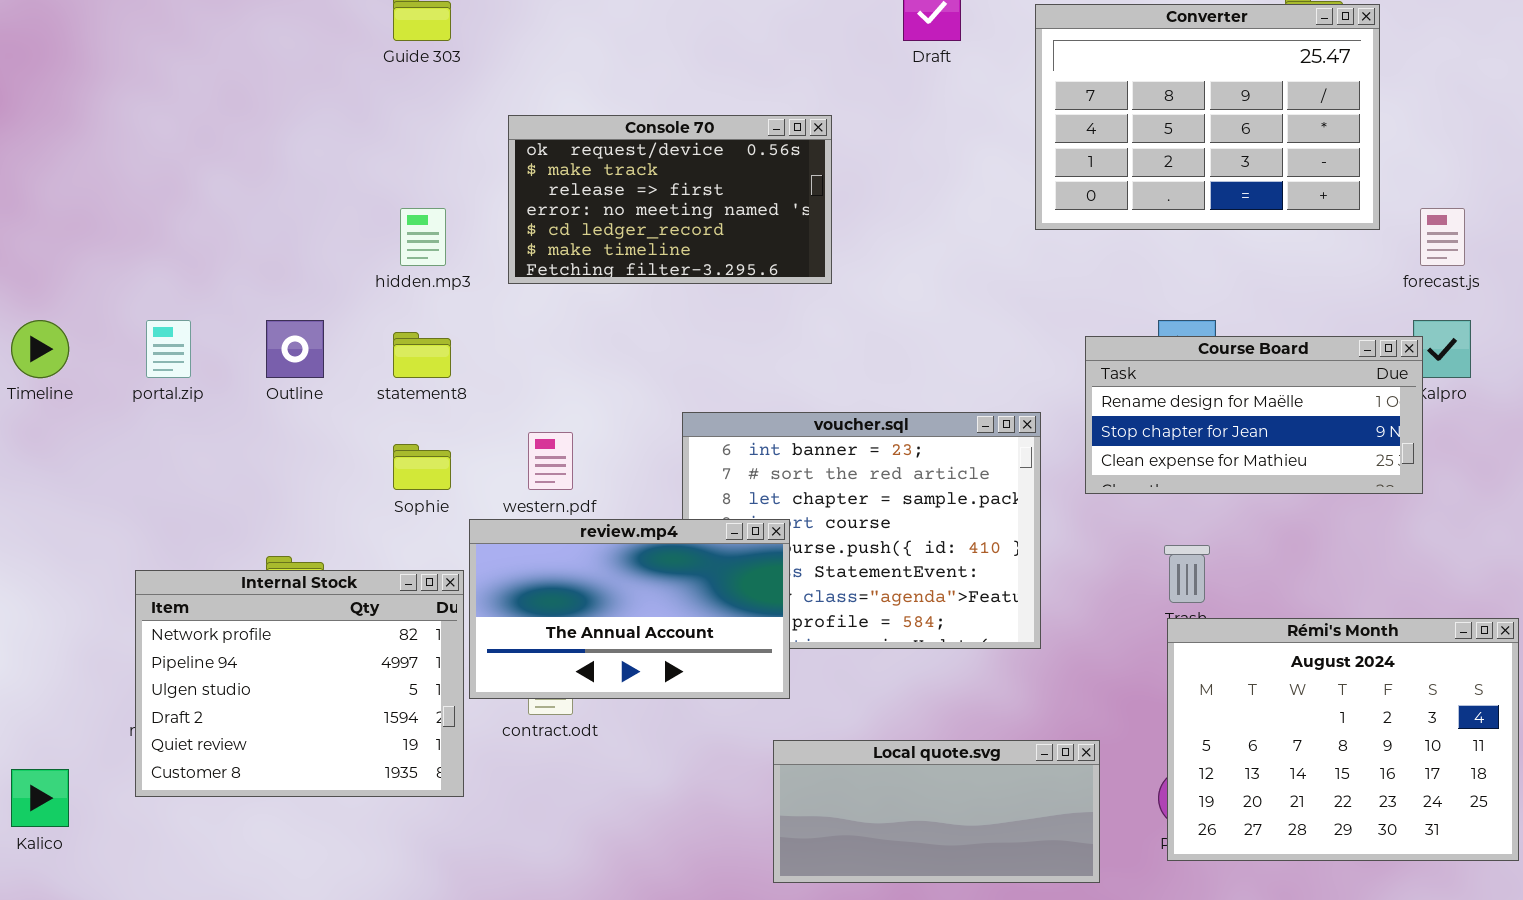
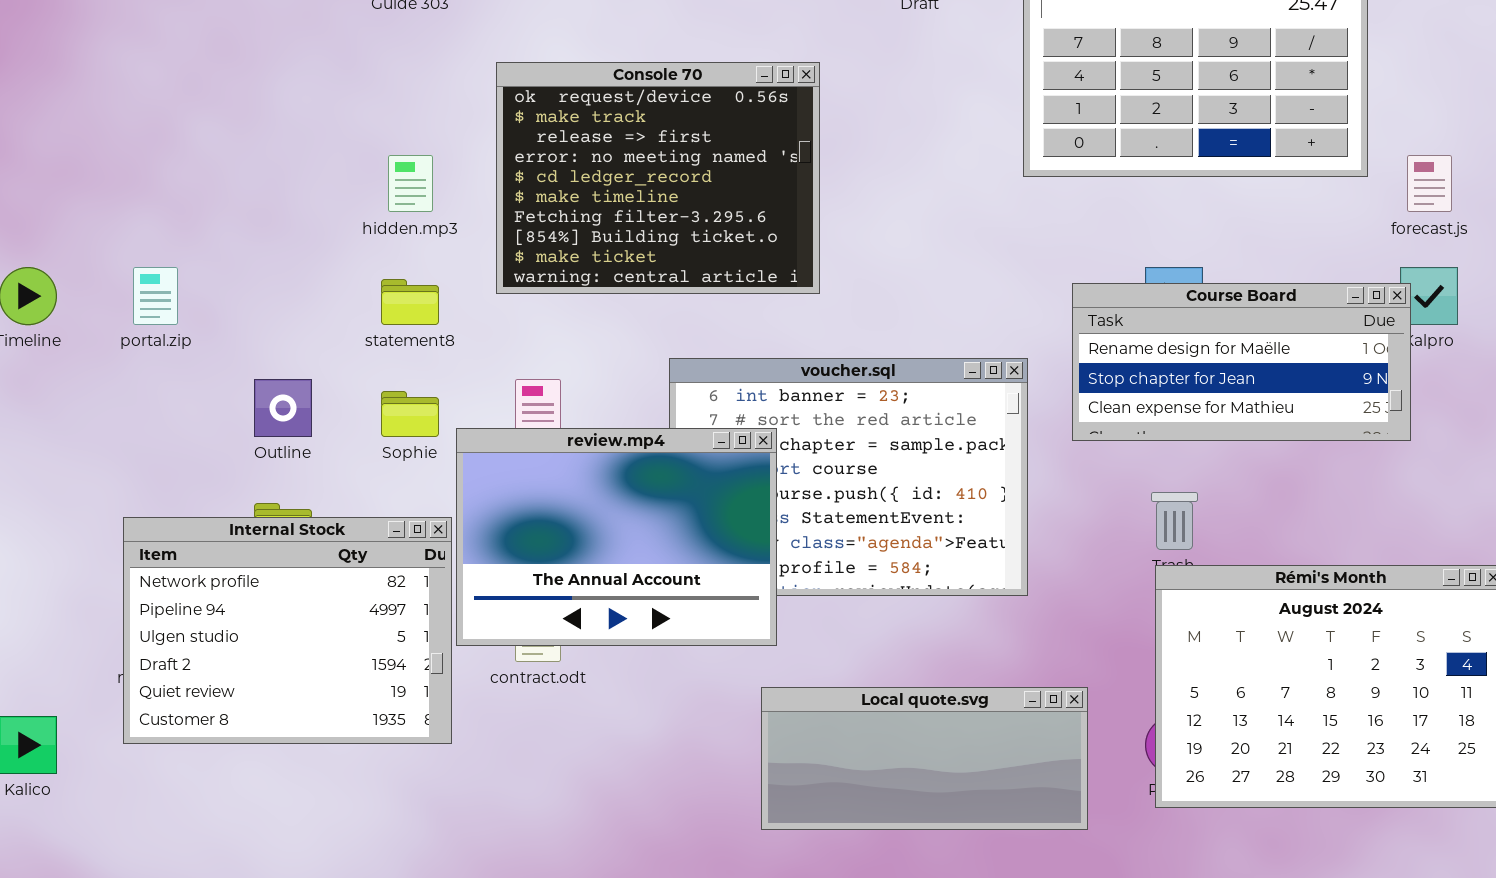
Console 70: [508,115,832,284] -> [496,62,820,294], resized
Outline: [266,320,324,378] -> [254,379,312,437], moved
review.mp4: [469,519,790,699] -> [456,428,777,646], resized

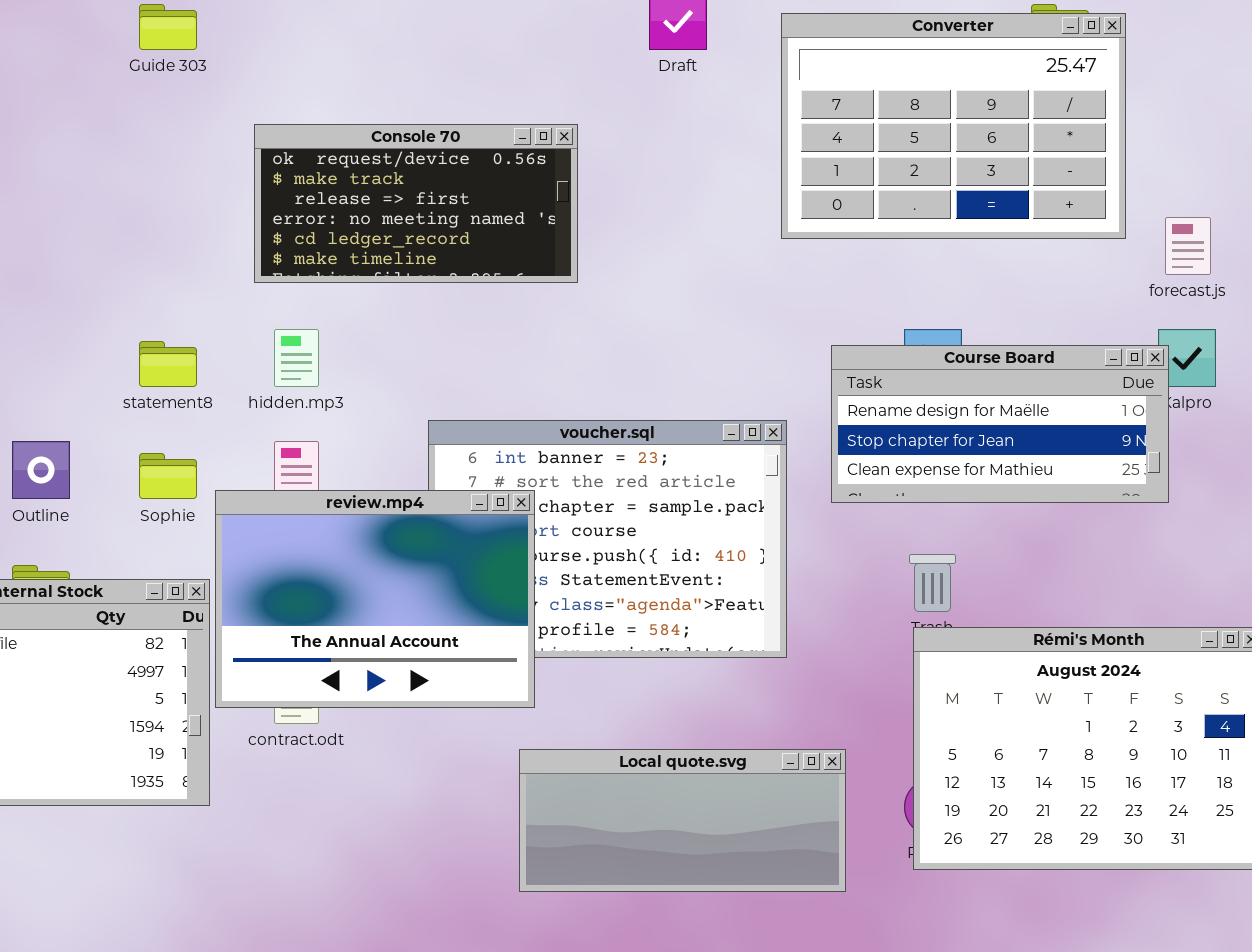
Console 70: [496,62,820,294] -> [254,124,578,283], resized
hidden.mp3: [388,155,433,212] -> [274,329,319,387], moved

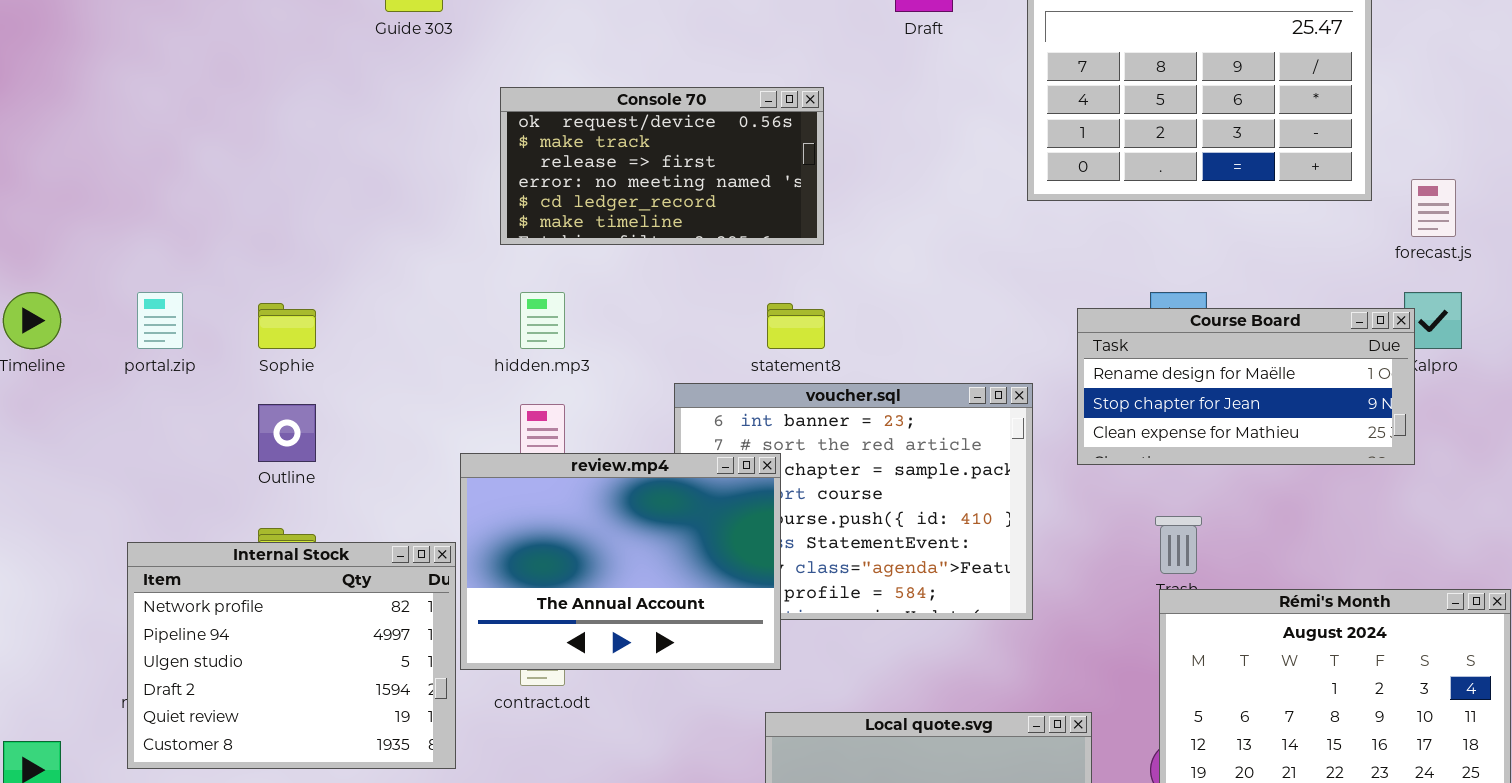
statement8: [139,341,197,387] -> [767,303,825,349], moved
Sophie: [139,453,197,499] -> [258,303,316,349], moved

